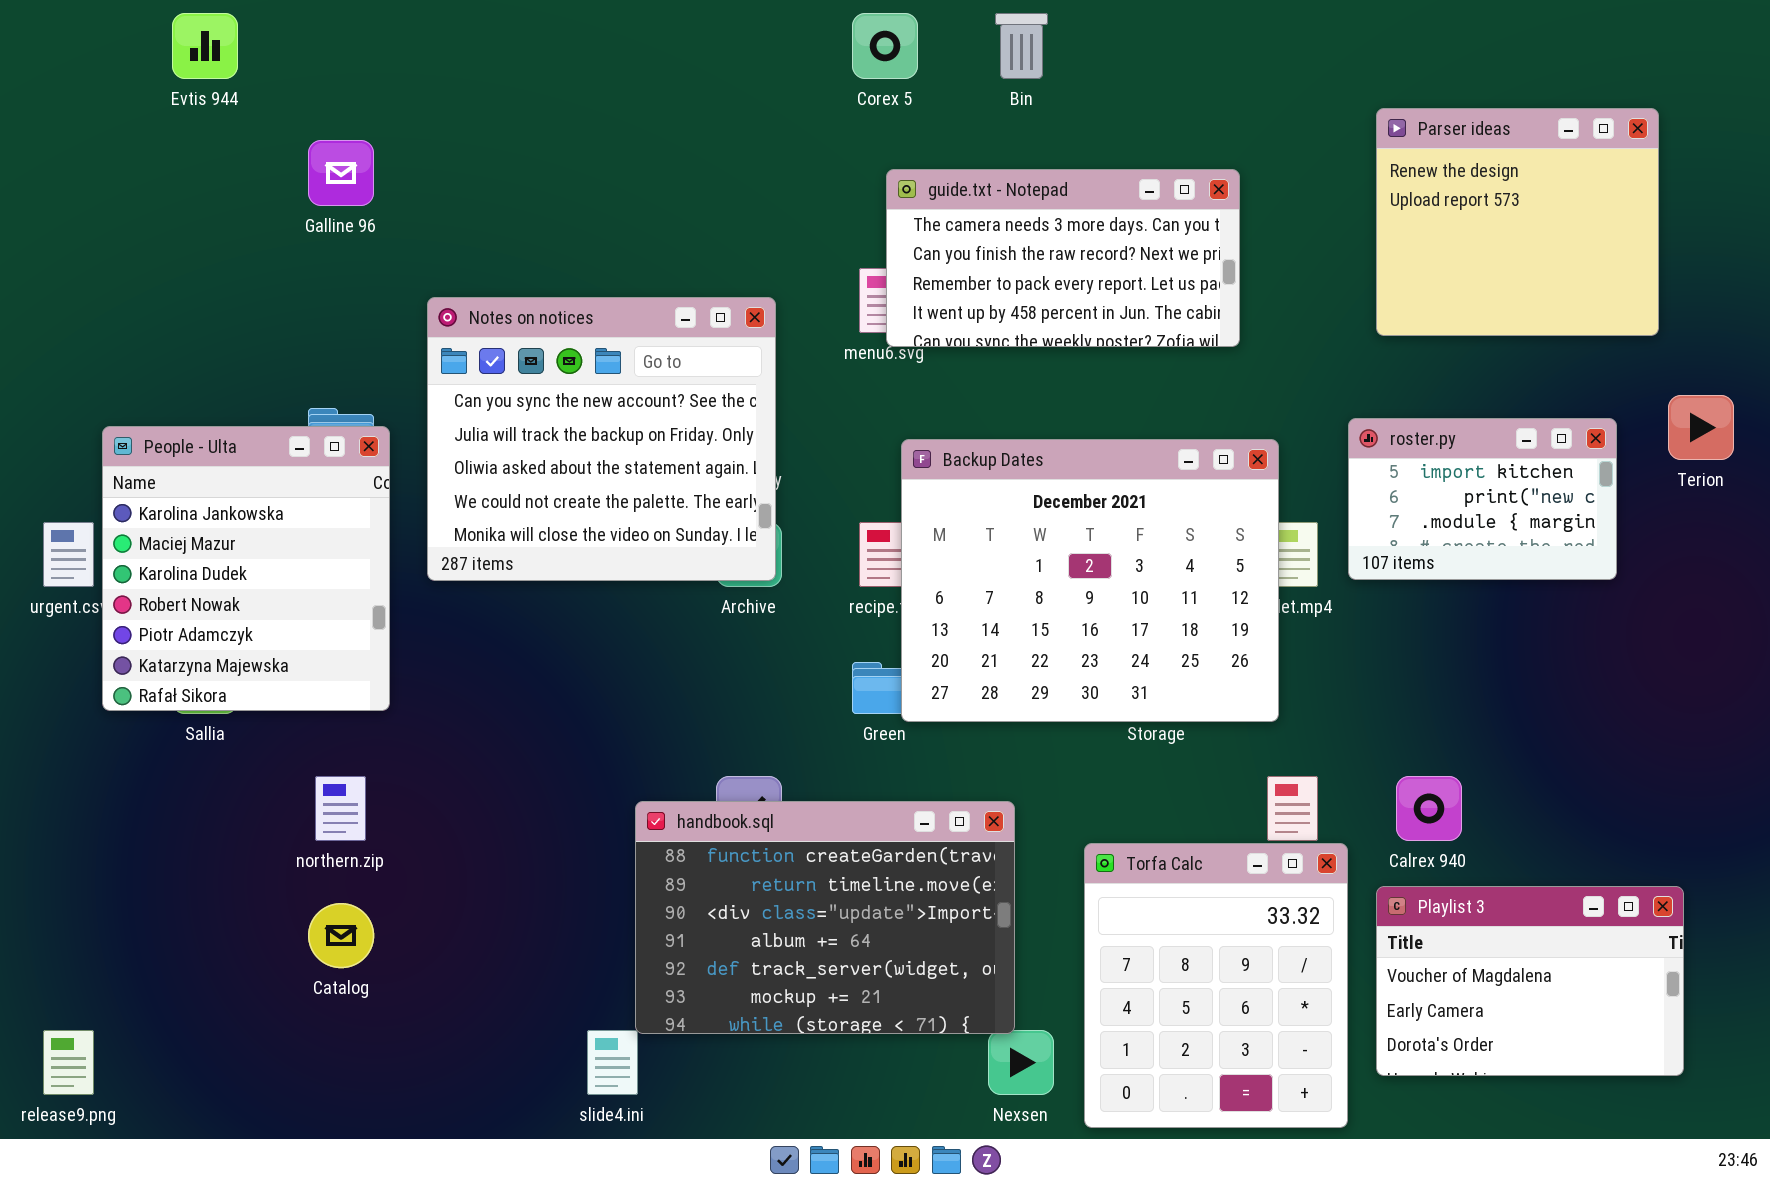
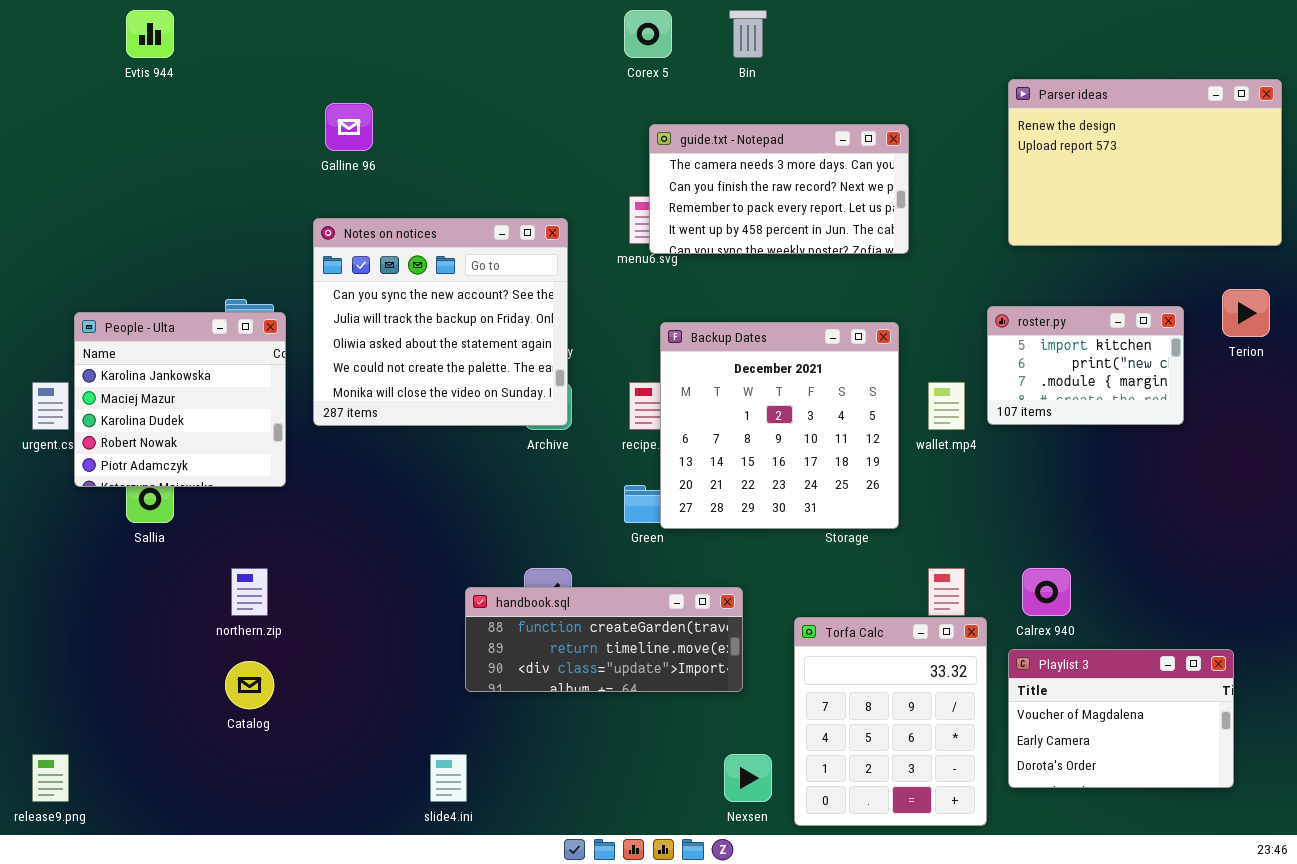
Parser ideas: [1376,108,1659,336] -> [1008,79,1282,246], resized
Galline 96: [308,140,374,206] -> [325,103,373,151], moved
People - Ulta: [102,426,390,711] -> [74,312,286,487], resized
Backup Dates: [901,439,1279,722] -> [660,322,899,529], resized
handbook.sql: [635,801,1015,1034] -> [465,587,743,692], resized

